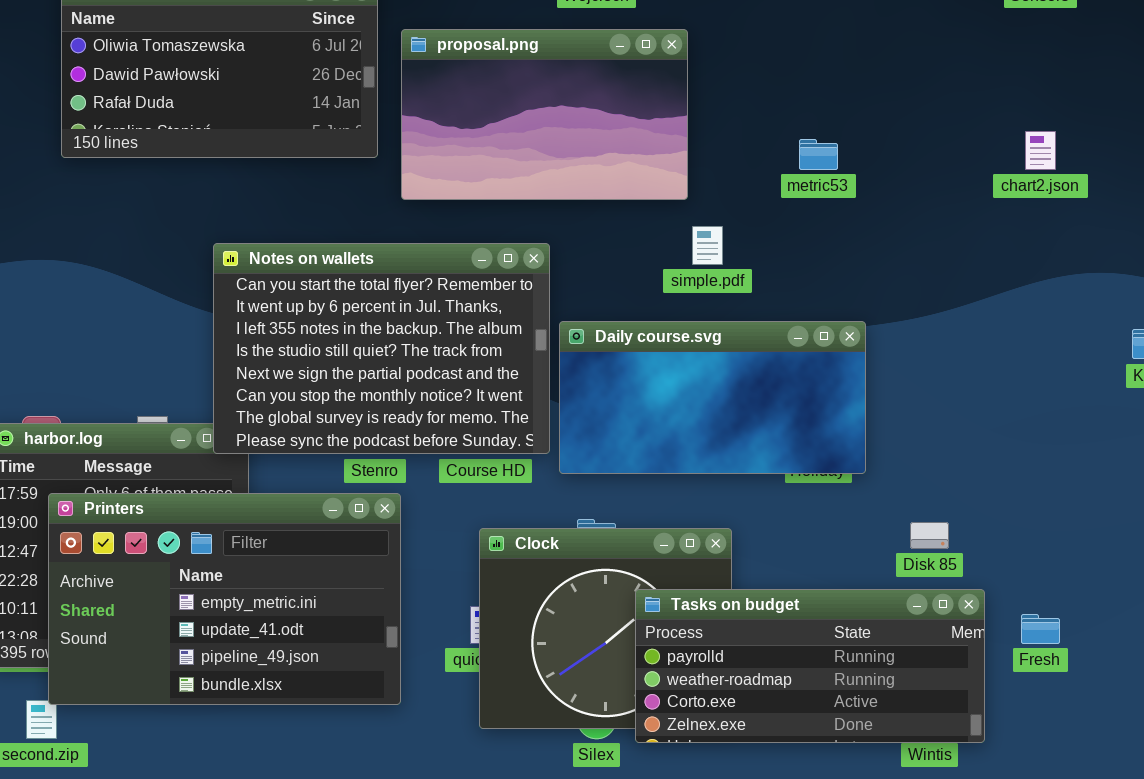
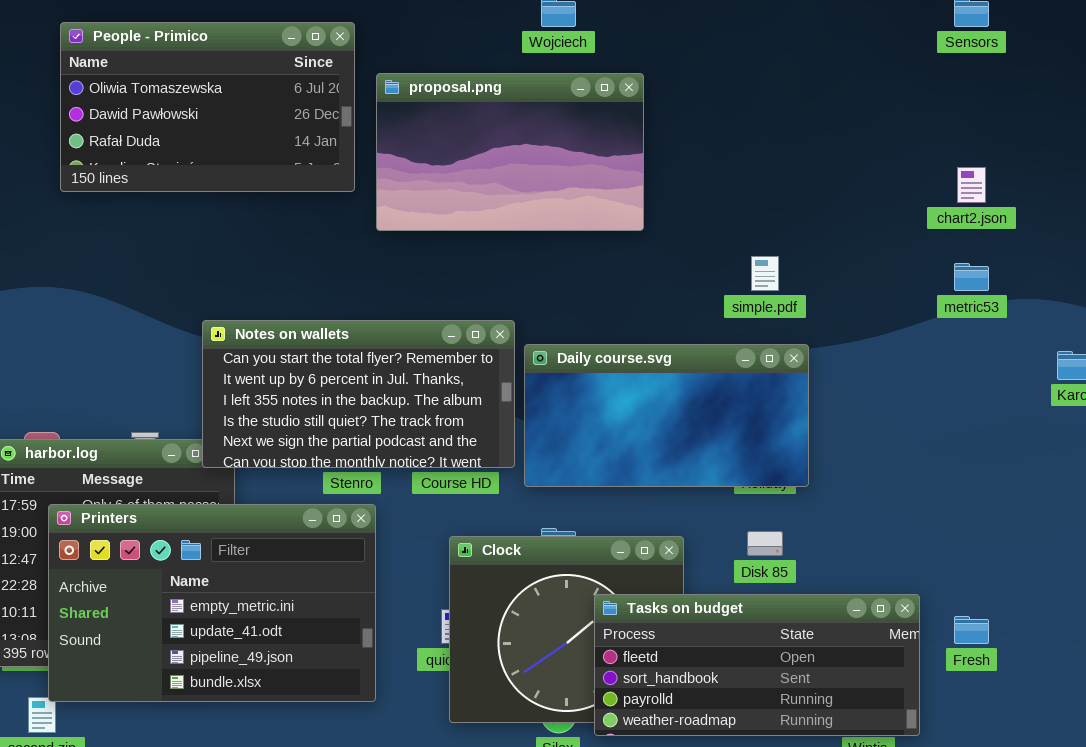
metric53: [799,139,838,170] -> [954,263,989,291], moved
simple.pdf: [692,226,723,265] -> [751,256,779,291], moved
Notes on wallets: [213,243,550,454] -> [202,320,515,468], resized
Disk 85: [910,522,949,549] -> [747,531,783,556], moved
Tasks on budget: [635,589,985,743] -> [594,594,920,736], scrolled up 2 rows

